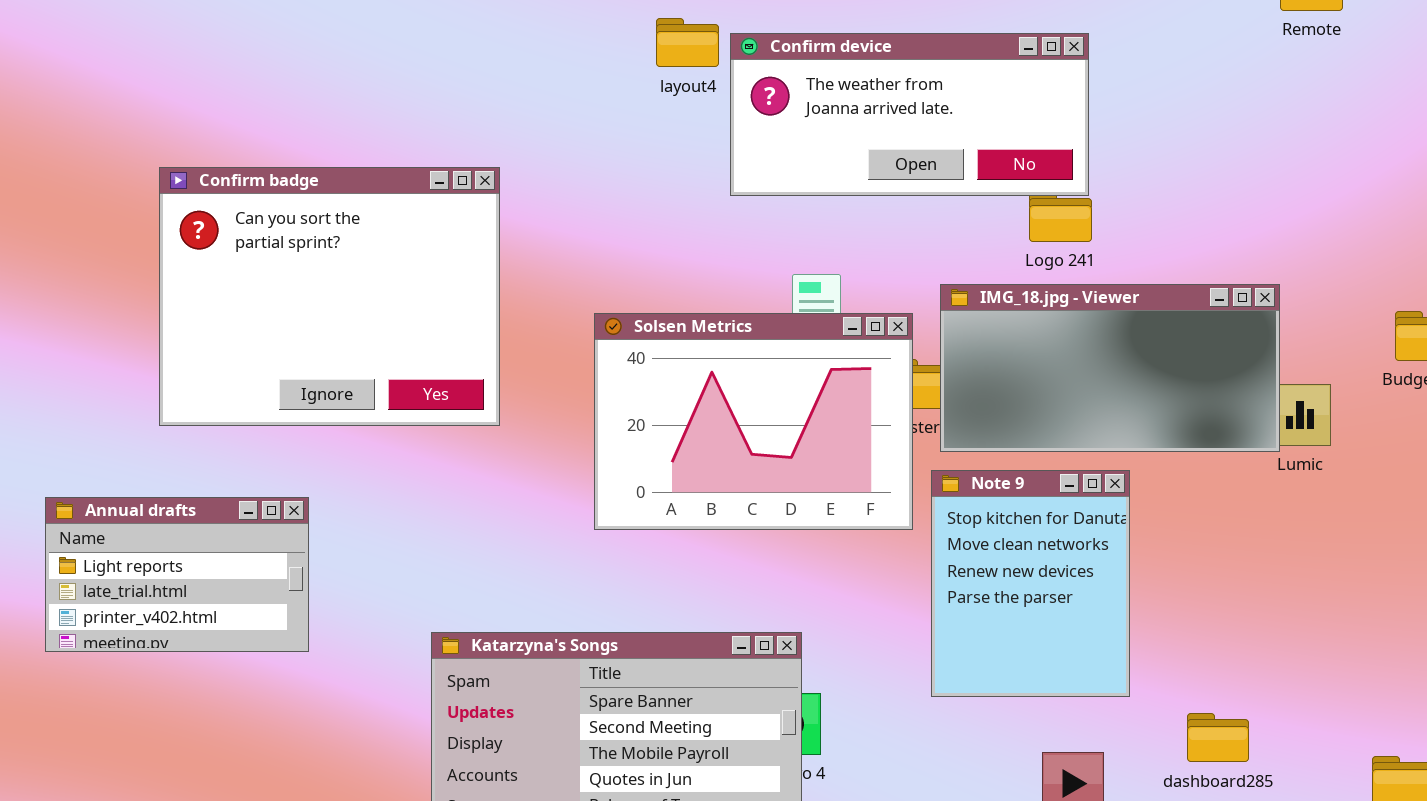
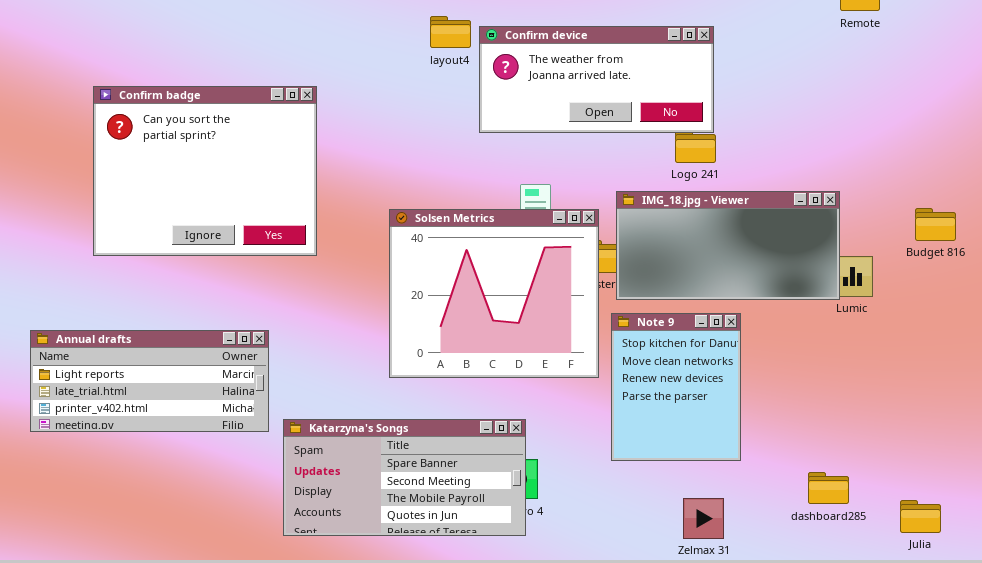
Confirm badge: [159,167,500,426] -> [93,86,317,256], moved
Solsen Metrics: [594,313,913,530] -> [389,209,599,378], resized
Annual drafts: [45,497,309,652] -> [30,330,269,432], resized
dashboard285: [1187,713,1249,762] -> [808,472,849,504], moved

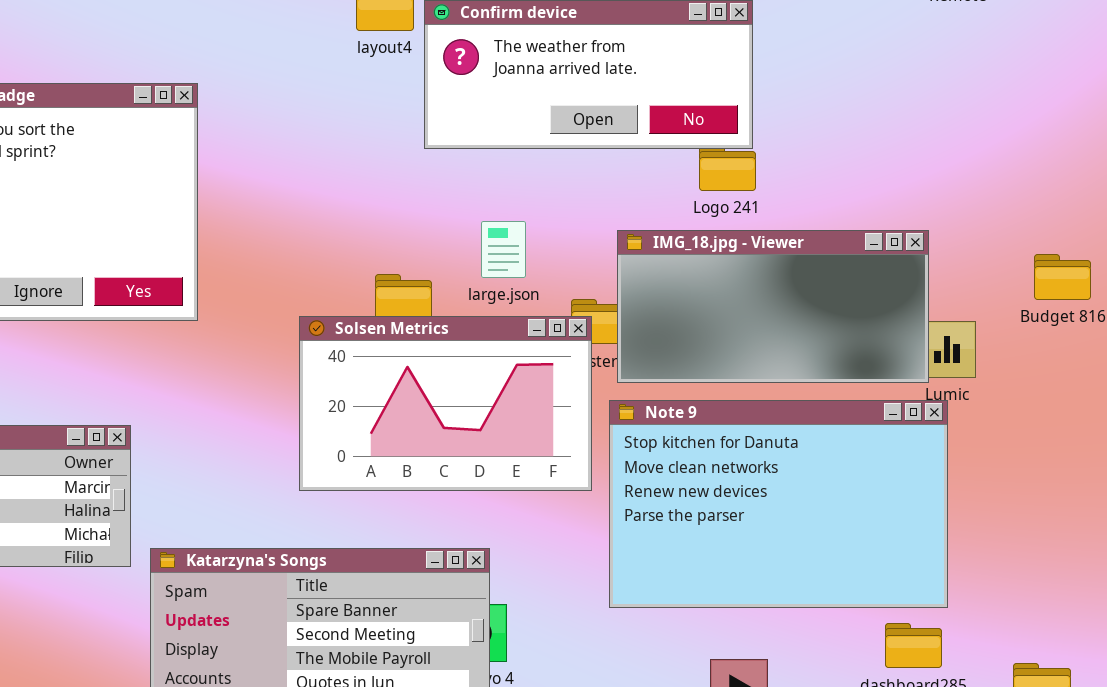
Solsen Metrics: [389,209,599,378] -> [299,316,592,491], resized
Note 9: [611,313,741,461] -> [609,400,948,608], resized

